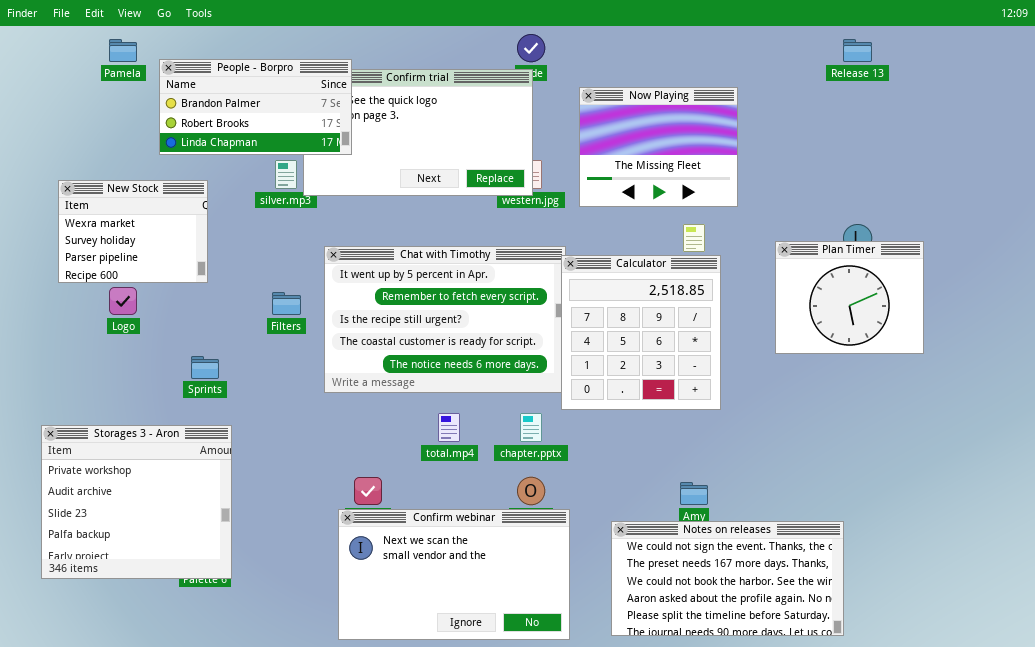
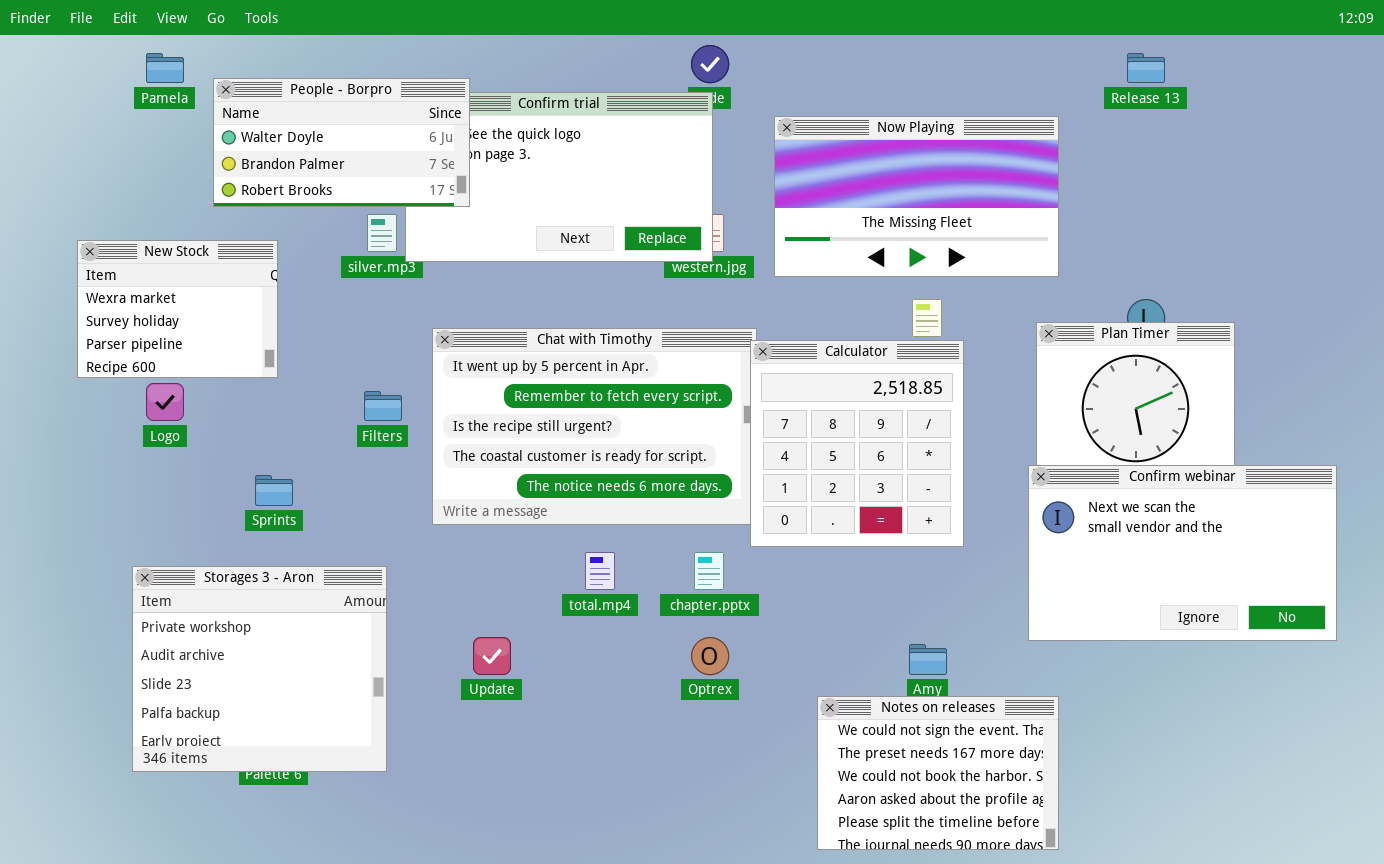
People - Borpro: [159,59,352,155] -> [213,78,470,207], scrolled up 1 row
Now Playing: [579,87,738,207] -> [774,116,1059,277], resized
Storages 3 - Aron: [41,425,232,579] -> [132,566,387,772], moved
Confirm webinar: [338,509,570,640] -> [1028,465,1337,641], moved
Notes on releases: [611,521,844,636] -> [817,696,1059,850], resized

